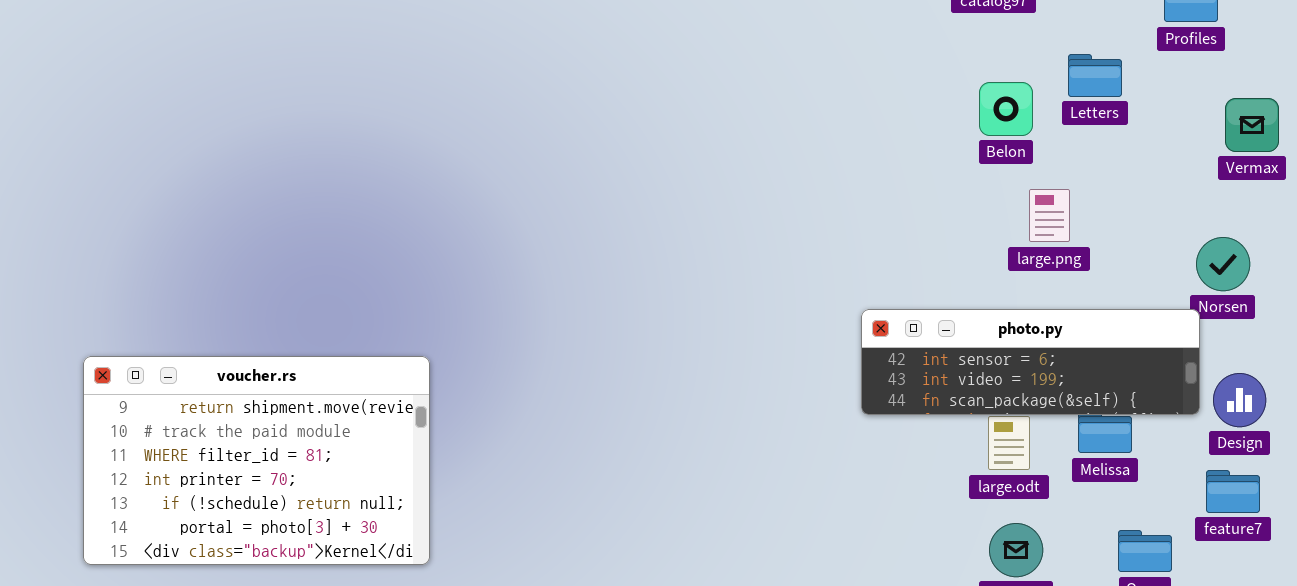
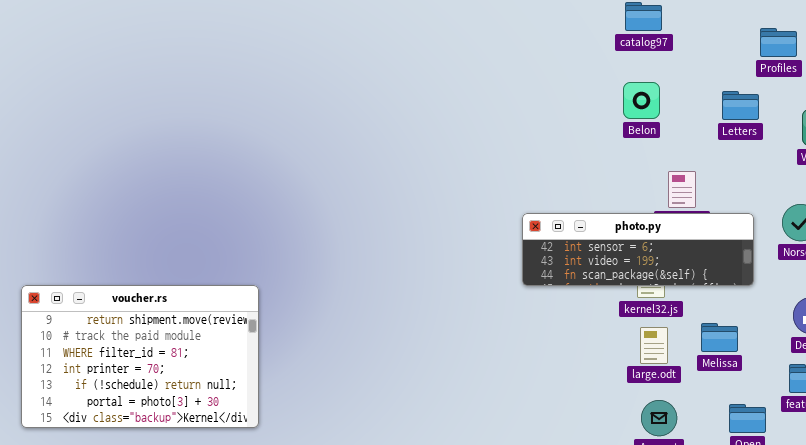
Letters: [1068,54,1122,97] -> [722,91,759,120], moved
Belon: [979,82,1033,136] -> [623,82,660,119], moved
photo.py: [861,309,1200,415] -> [522,213,754,286], moved

